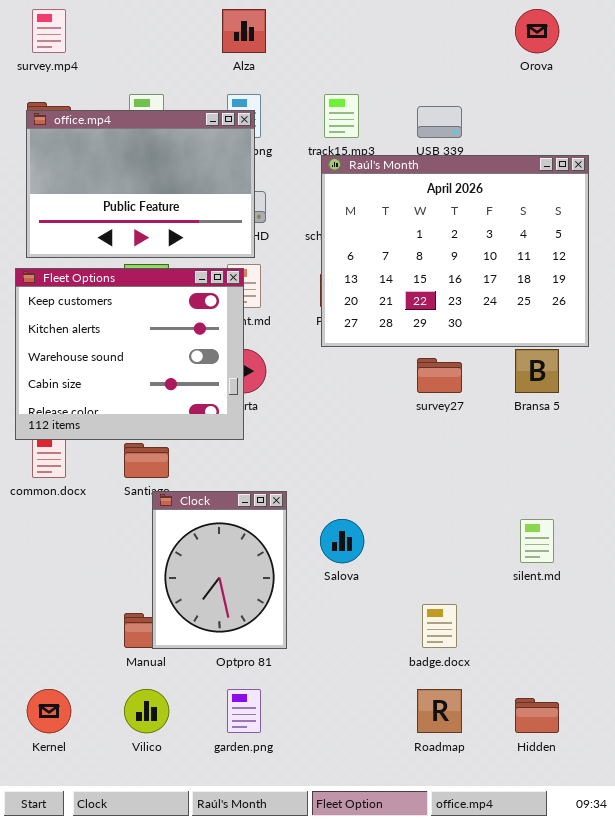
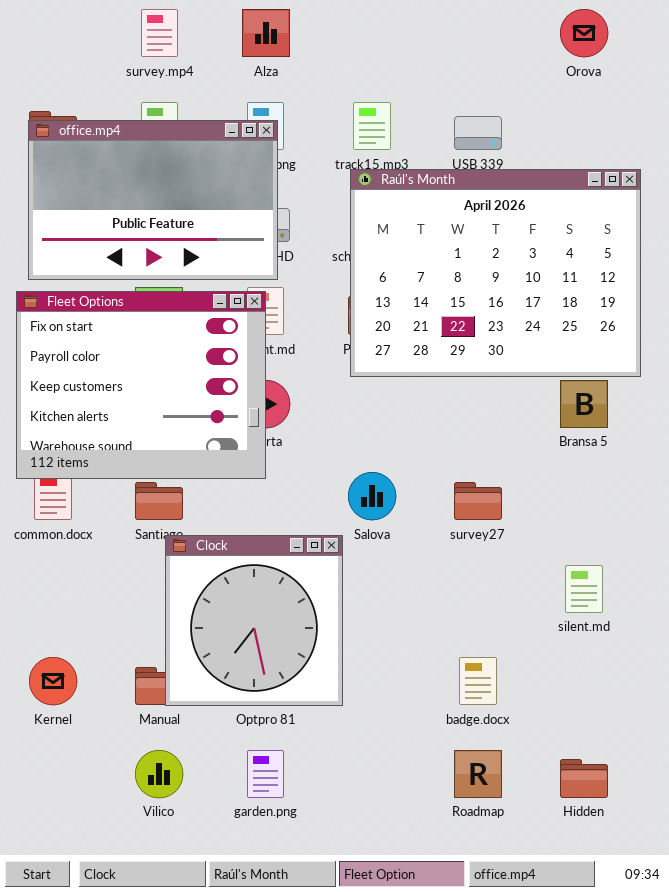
survey.mp4: [32,9,66,53] -> [141,9,178,57], moved
Fleet Options: [15,268,244,440] -> [16,291,266,479], scrolled up 2 rows
survey27: [417,358,462,393] -> [454,482,502,520], moved
Clock: [152,491,287,649] -> [165,535,343,706], resized
Salova: [320,519,364,563] -> [348,472,396,520], moved
Kernel: [27,689,71,733] -> [29,657,77,705], moved

